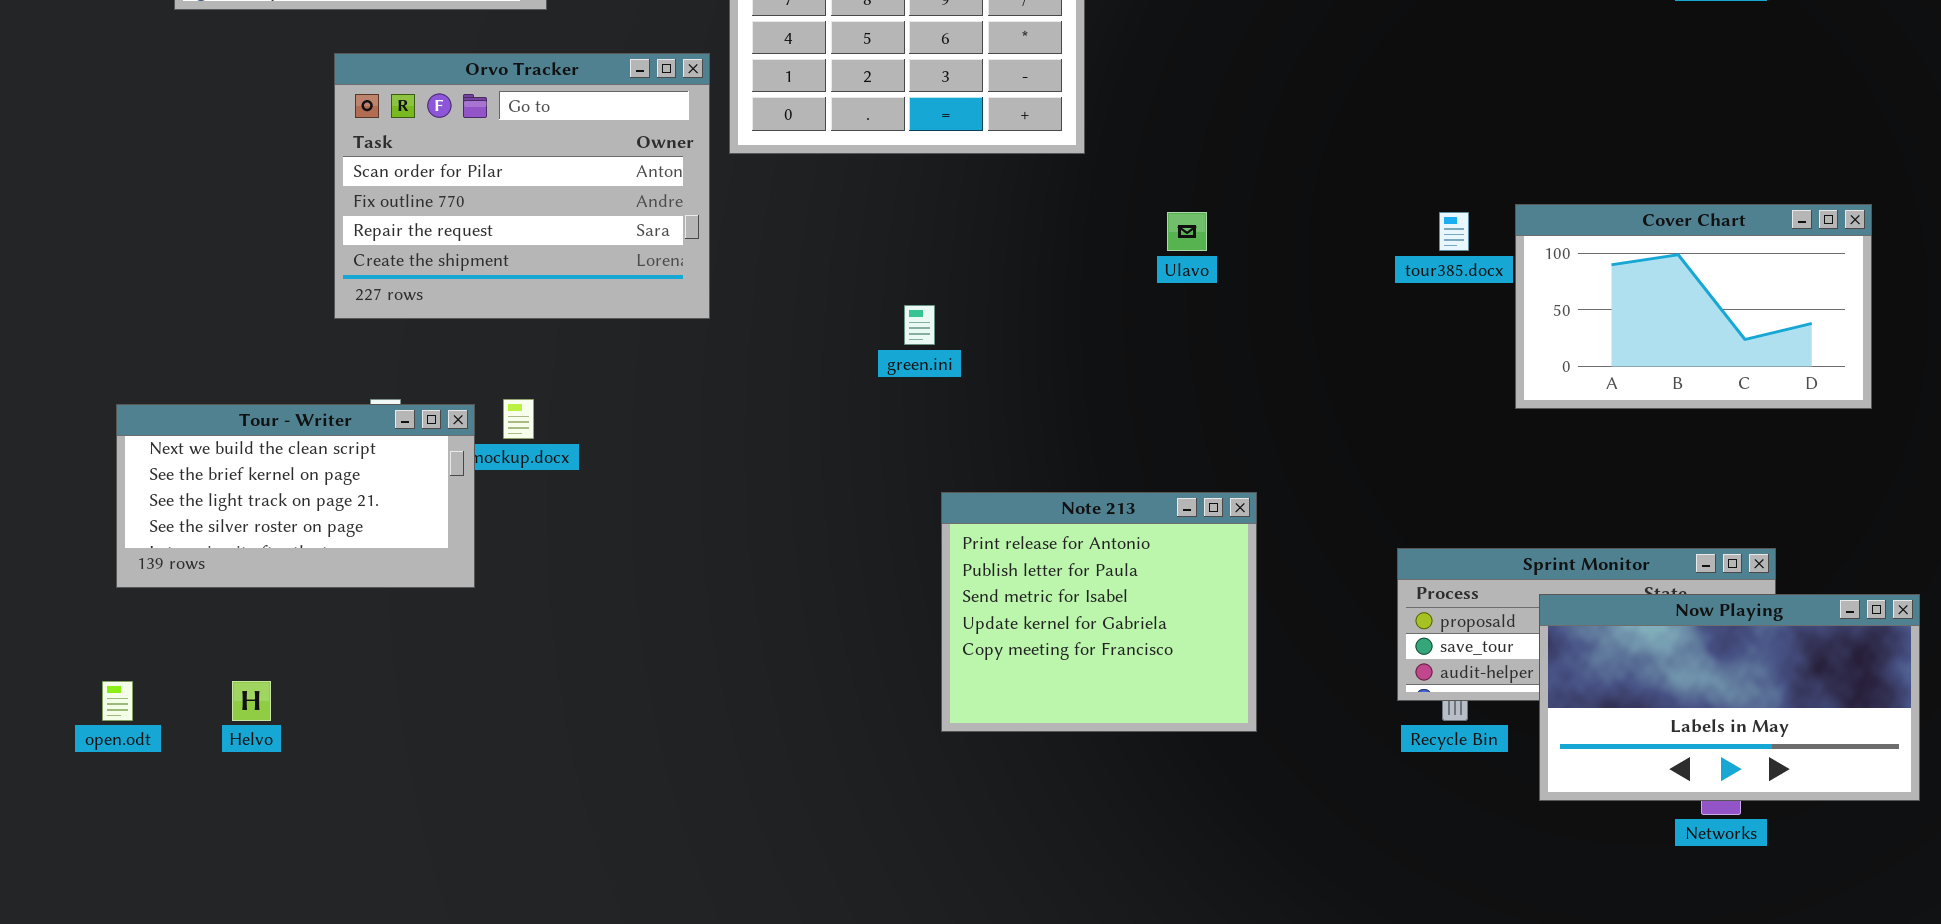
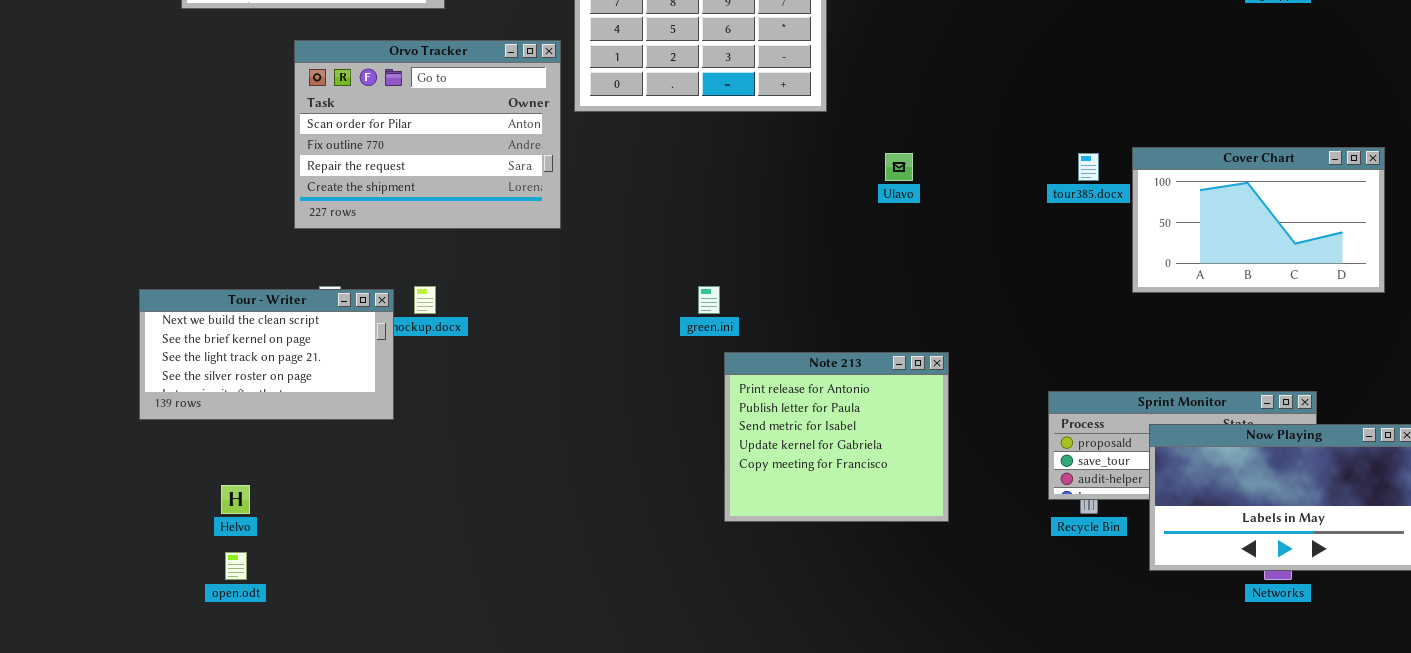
green.ini: [904,305,935,345] -> [698,286,720,314], moved
open.odt: [102,681,133,721] -> [225,552,247,580], moved

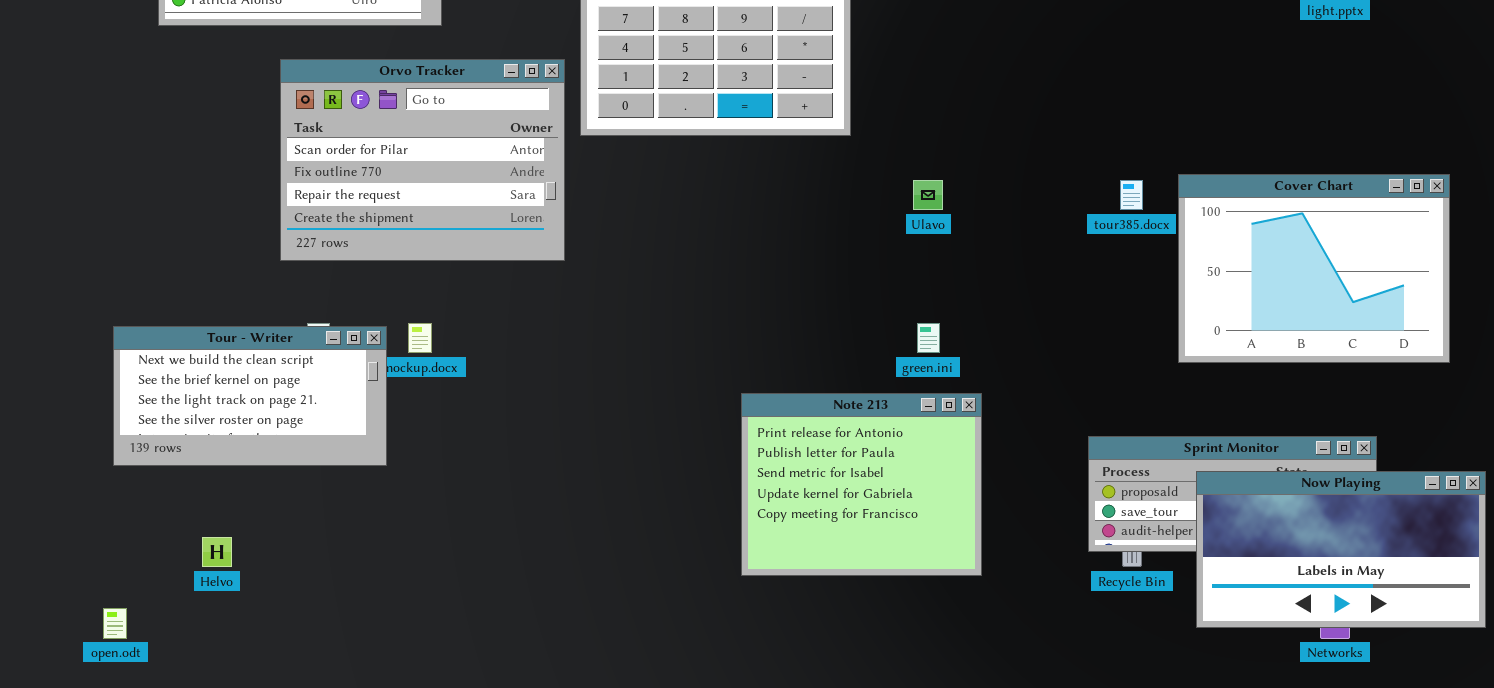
Cover Chart: [1132,147,1385,293] -> [1178,174,1450,363], resized
green.ini: [698,286,720,314] -> [917,323,940,353], moved
open.odt: [225,552,247,580] -> [103,608,127,639], moved

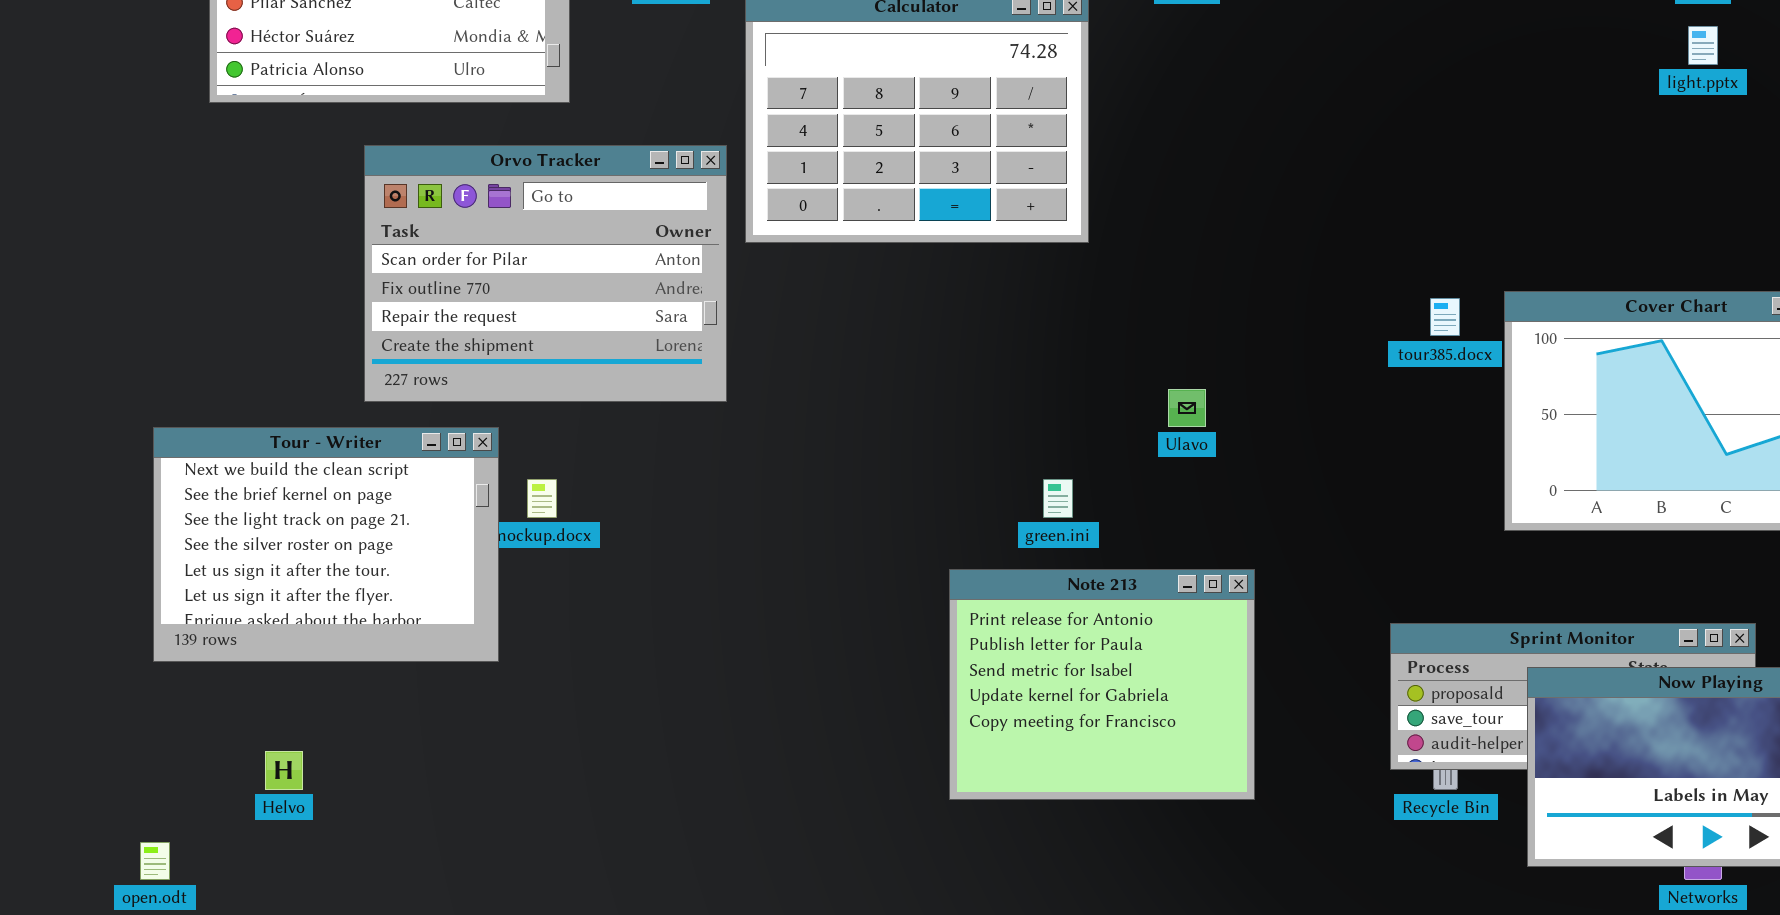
Ulavo: [913,180,943,210] -> [1168,389,1206,427], moved
green.ini: [917,323,940,353] -> [1043,479,1073,518], moved
Tour - Writer: [113,326,387,466] -> [153,427,499,662], resized

